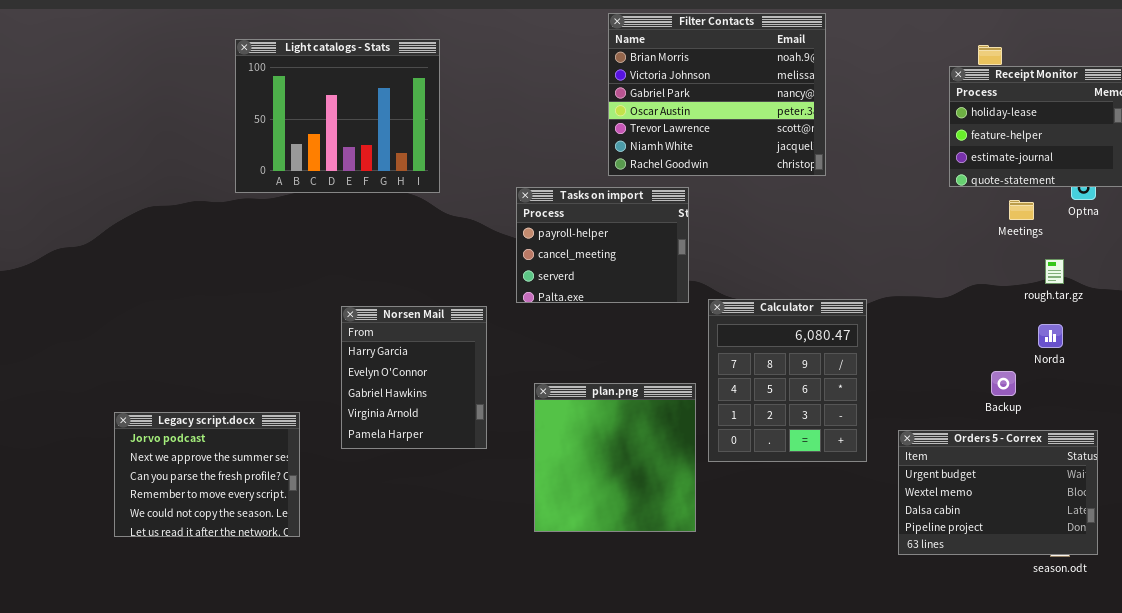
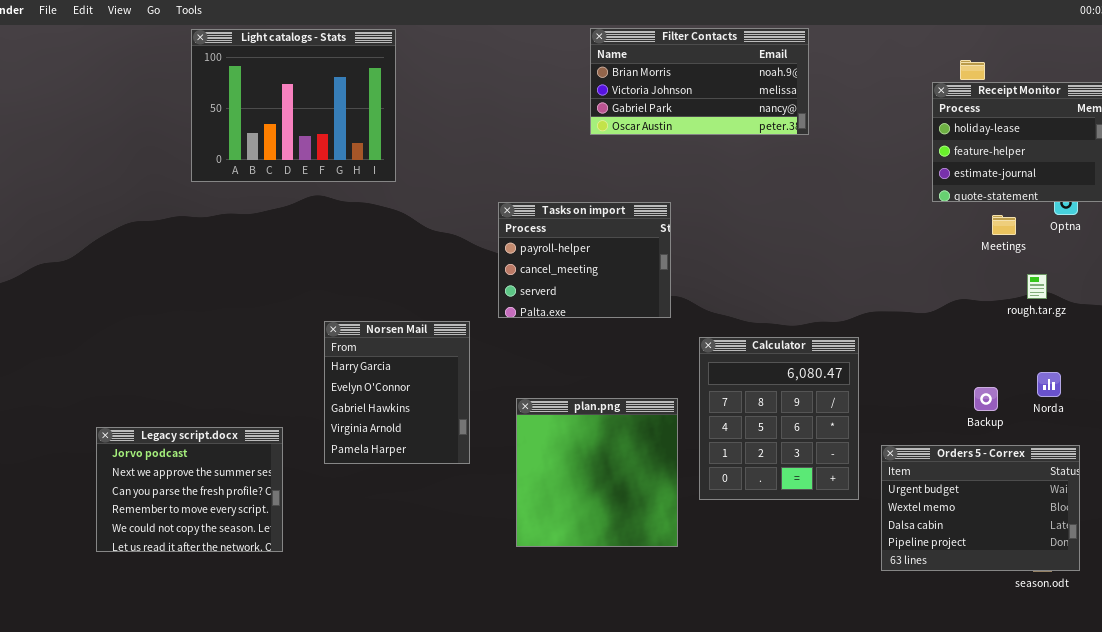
Filter Contacts: [608,13,826,176] -> [590,28,809,135], resized
Light catalogs - Stats: [235,39,440,193] -> [191,29,396,182], moved
Calculator: [708,299,867,462] -> [699,337,859,500], moved
Norda: [1038,324,1063,348] -> [1037,372,1061,397], moved

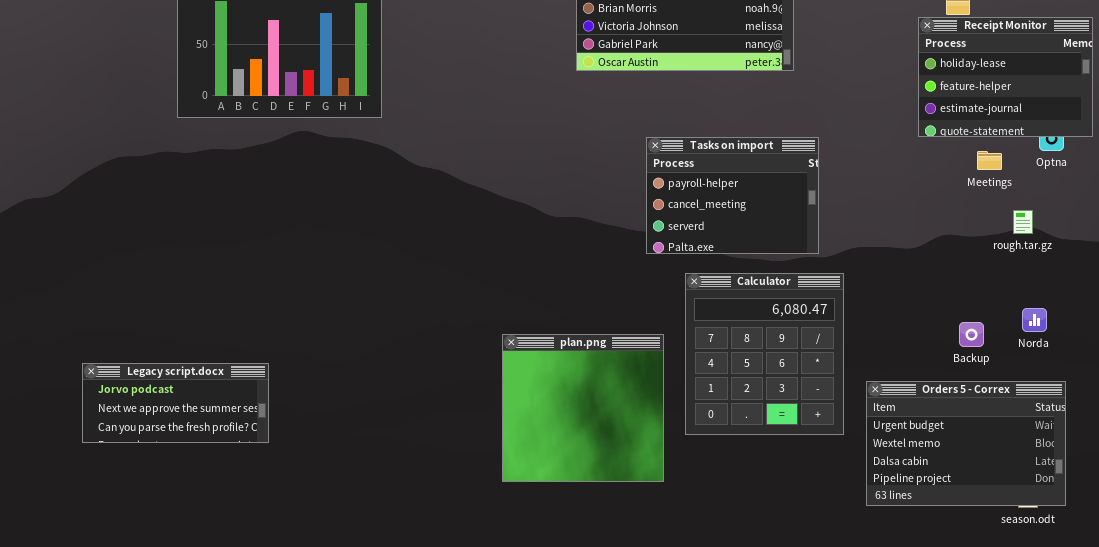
Tasks on import: [498,202,671,318] -> [646,137,819,254], moved
Norsen Mail: [324,321,470,464] -> none, closed
Legacy script.docx: [96,427,283,552] -> [82,363,269,443], resized

